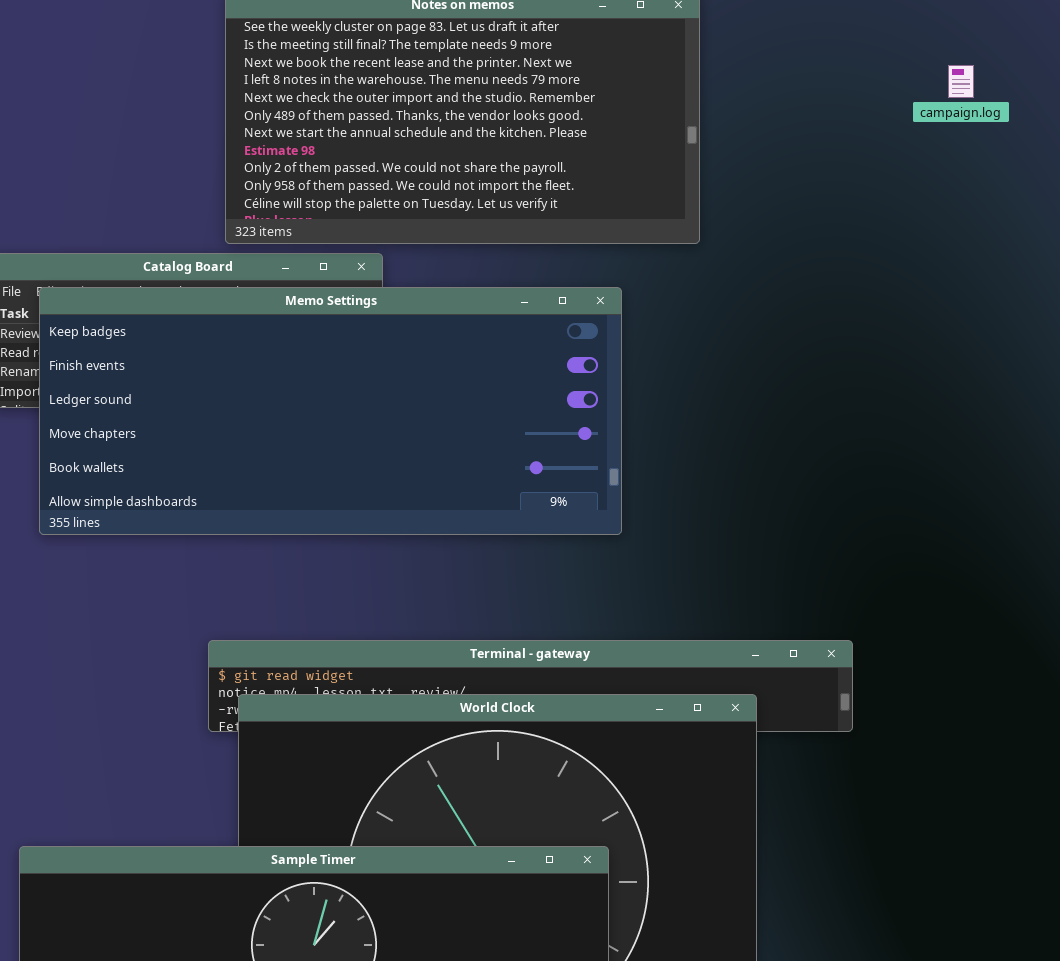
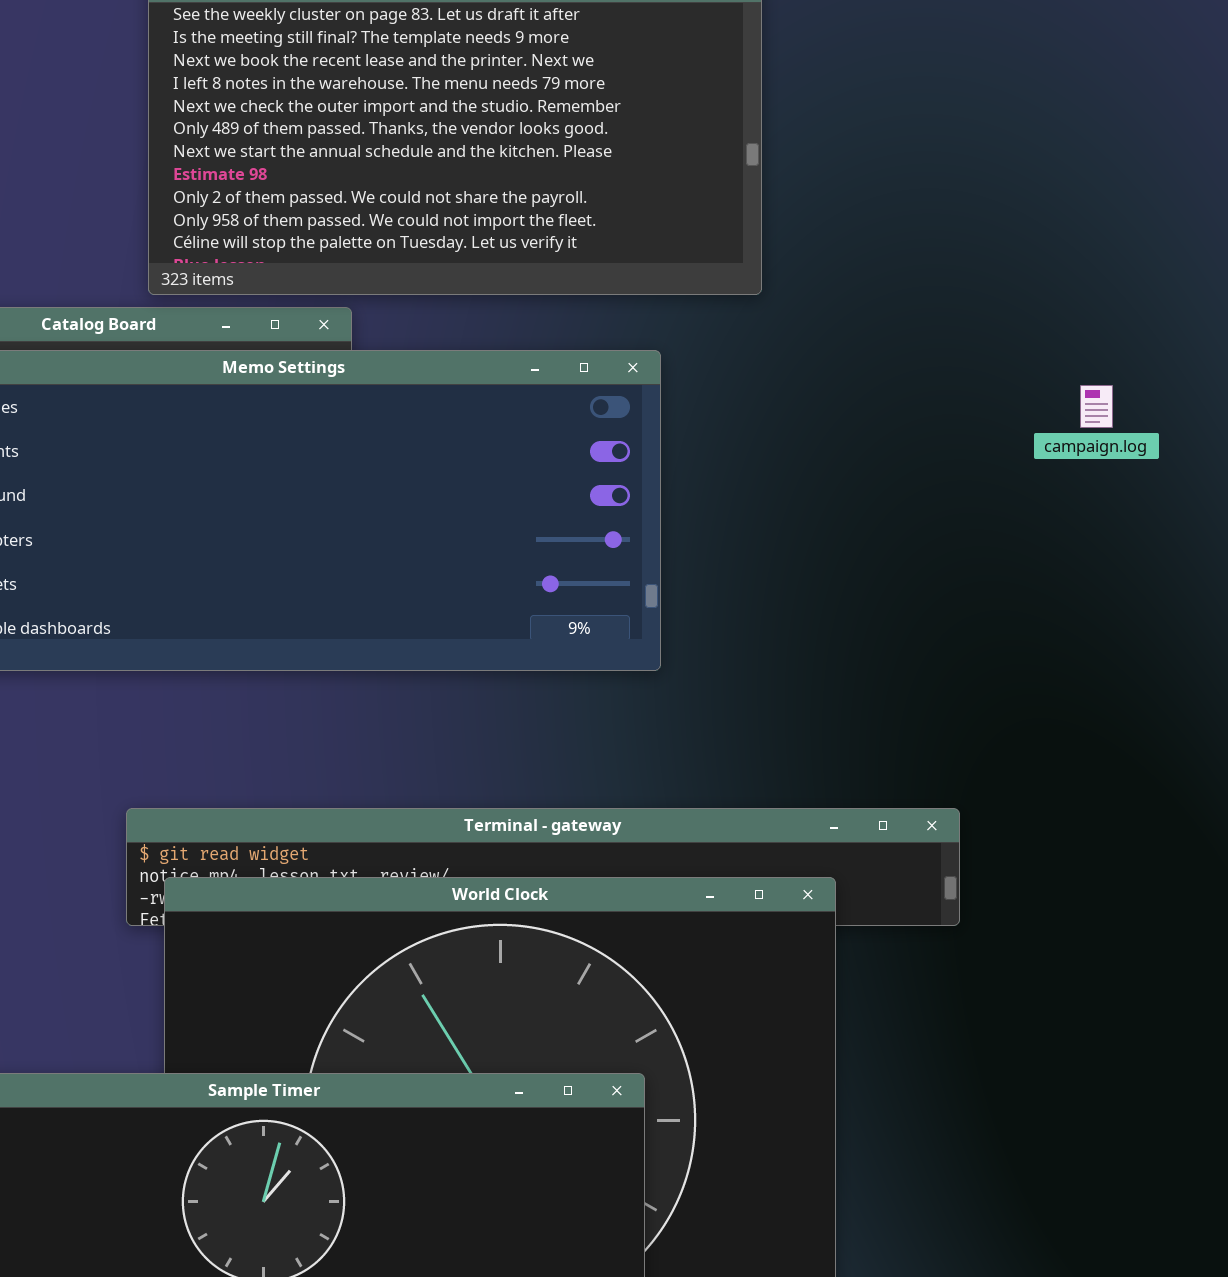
campaign.log: [948,65,974,98] -> [1080,385,1113,428], moved

